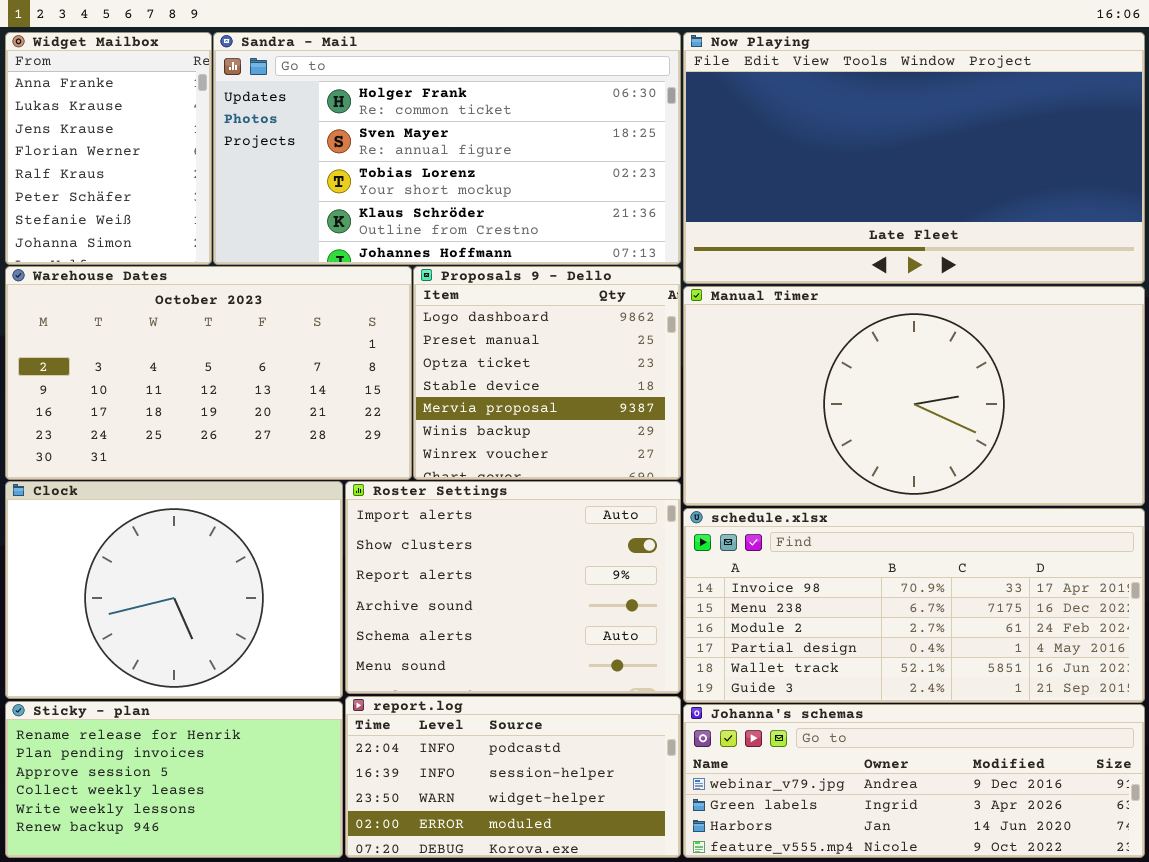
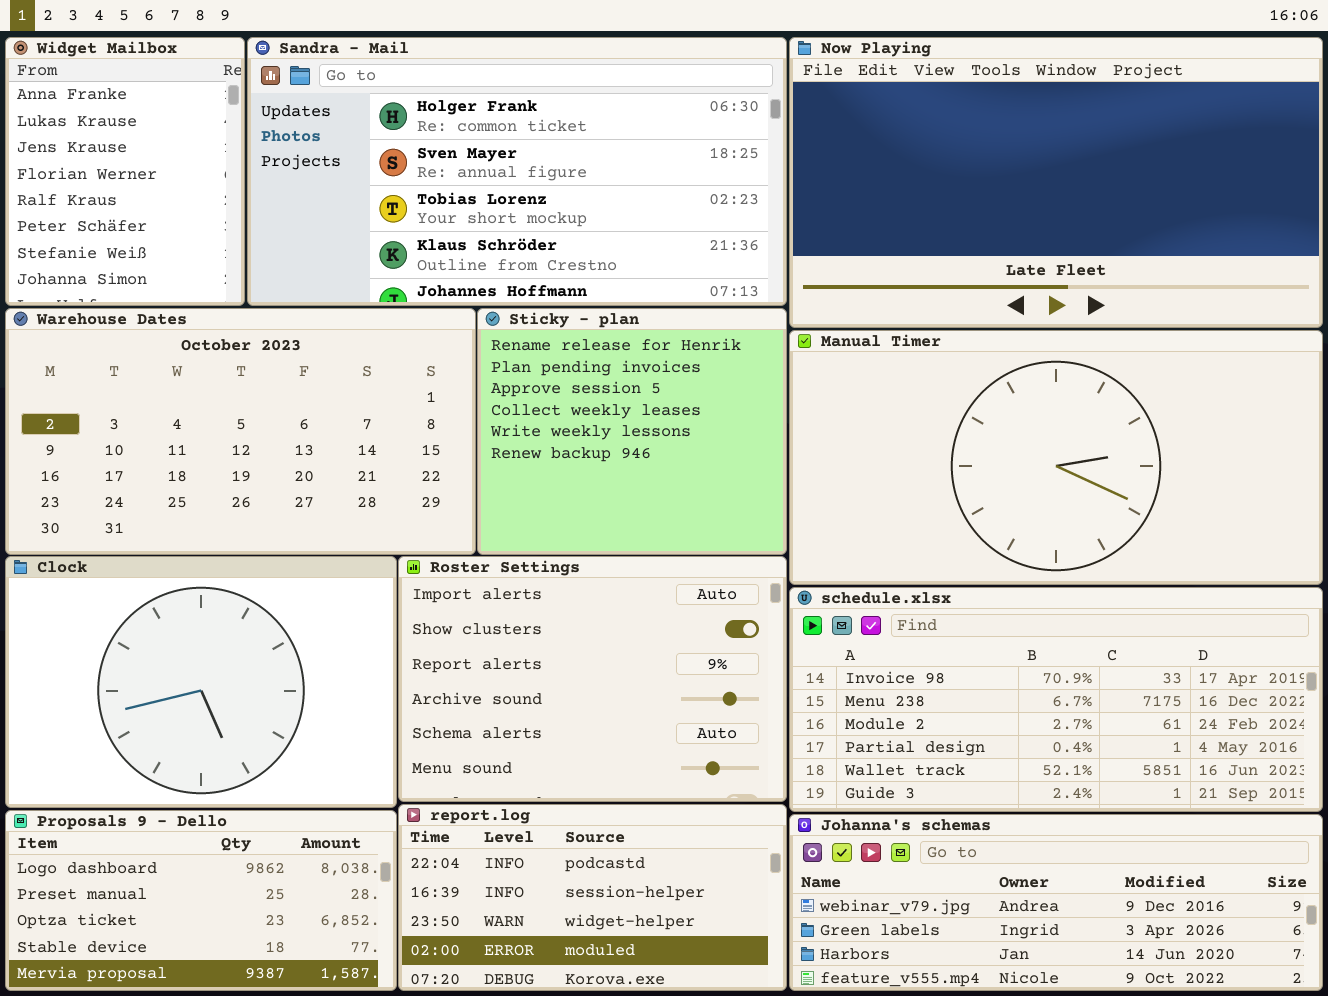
Proposals 9 - Dello: [413,266,681,480] -> [5,810,397,991], moved, resized
Sticky - plan: [5,701,343,858] -> [477,308,787,555], moved, resized

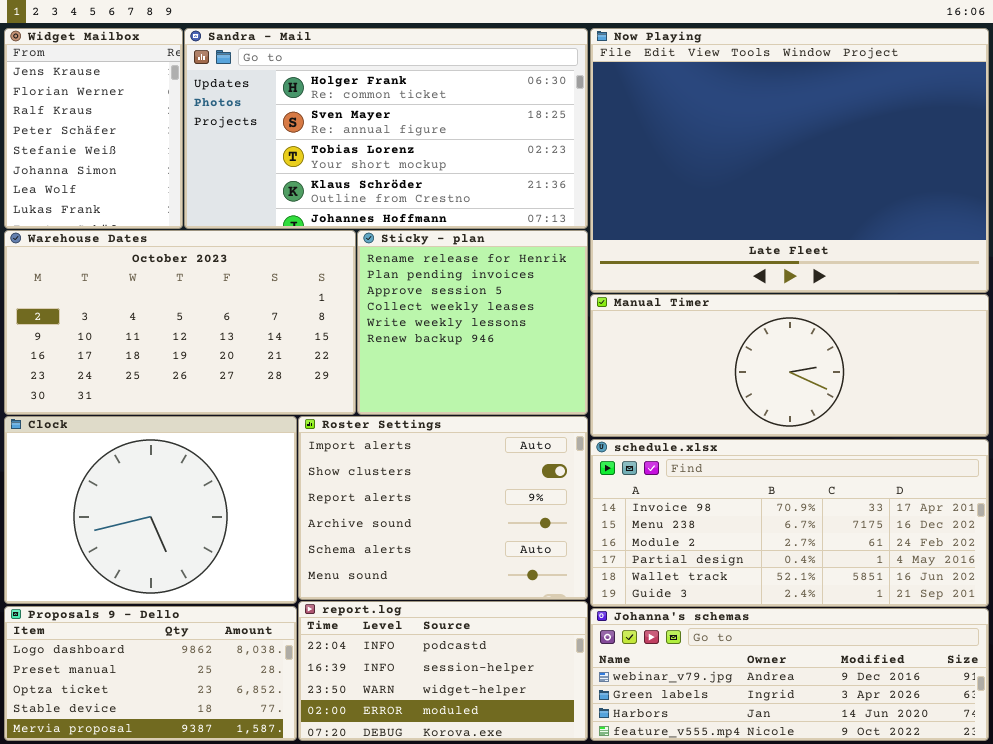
Widget Mailbox: [5,37,245,306] -> [4,28,183,229], scrolled down 2 rows
Now Playing: [789,37,1323,328] -> [590,28,989,293], resized
Manual Timer: [789,330,1323,585] -> [590,294,989,437], resized

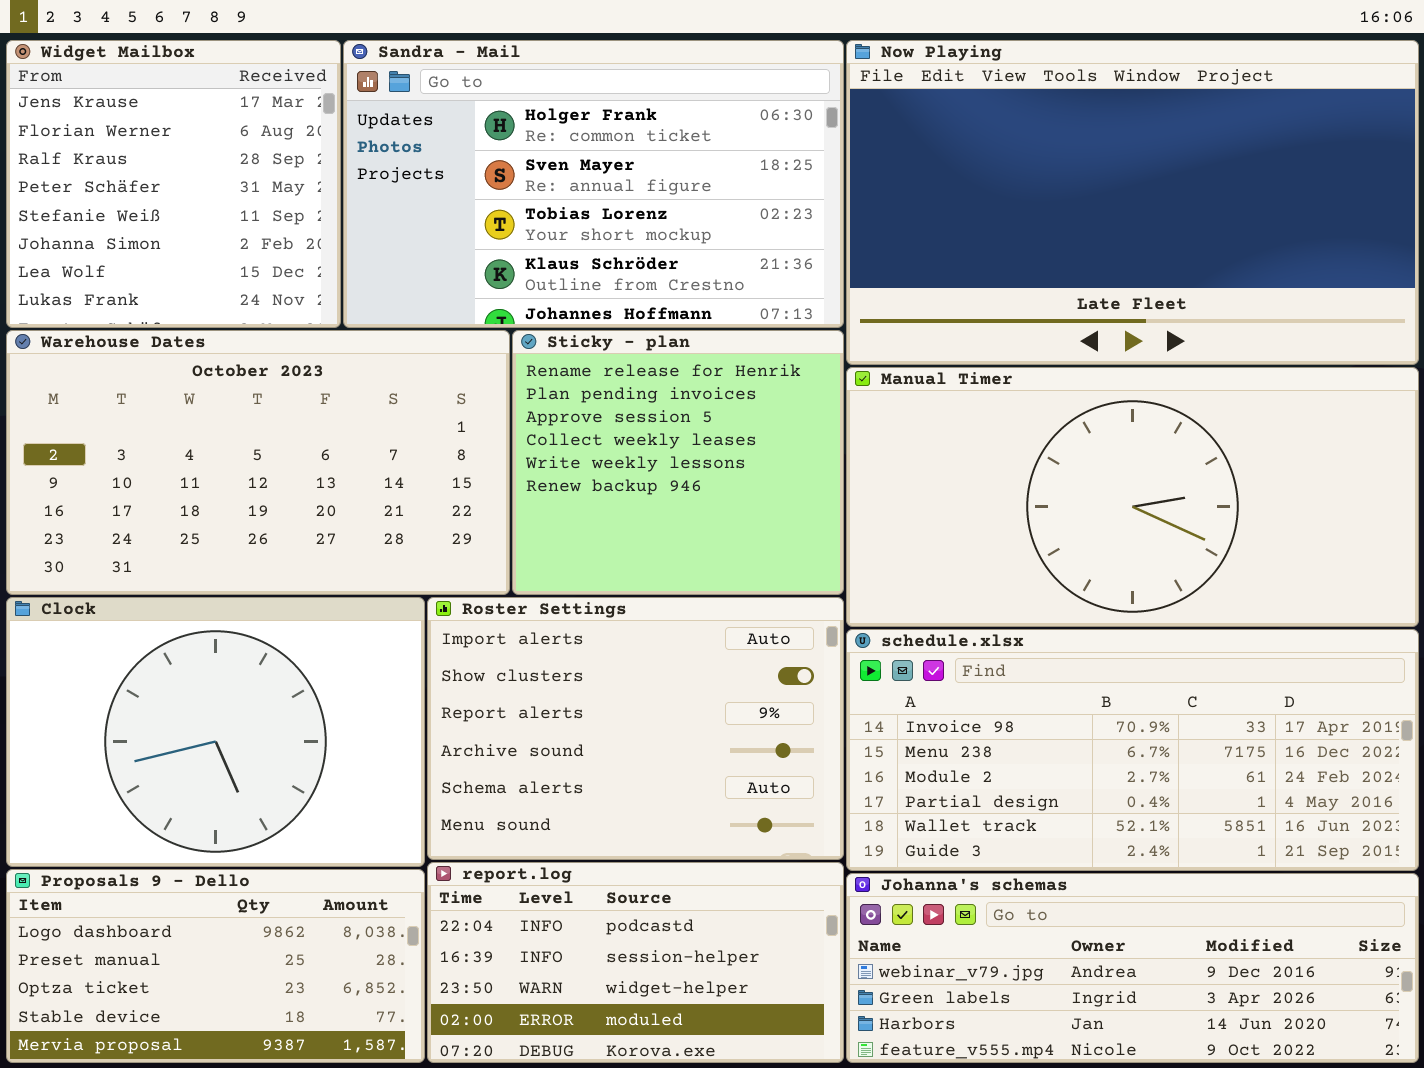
Widget Mailbox: [4,28,183,229] -> [6,40,341,328], resized
Sandra - Mail: [184,28,588,229] -> [343,40,844,328], resized
Now Playing: [590,28,989,293] -> [846,40,1419,365], resized
Manual Timer: [590,294,989,437] -> [846,367,1419,627], resized

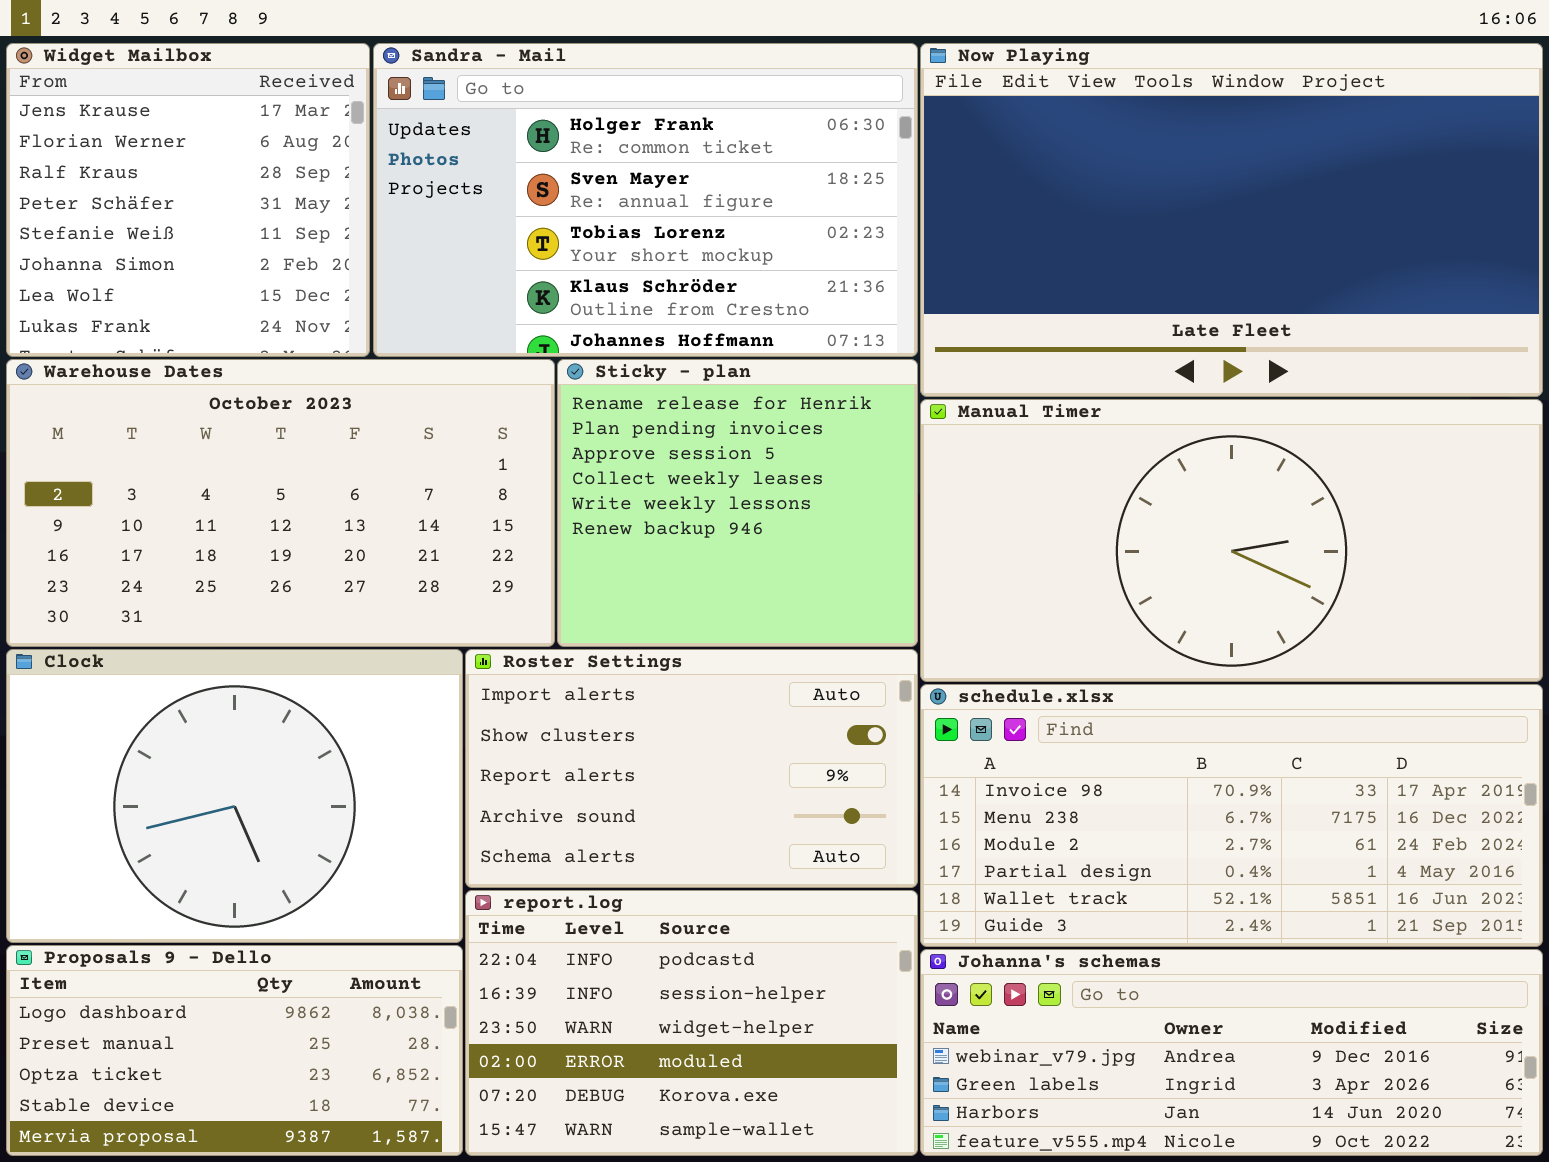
Roster Settings: [427,597,844,860] -> [465,649,918,888], resized
report.log: [427,862,844,1063] -> [465,890,918,1156], resized

